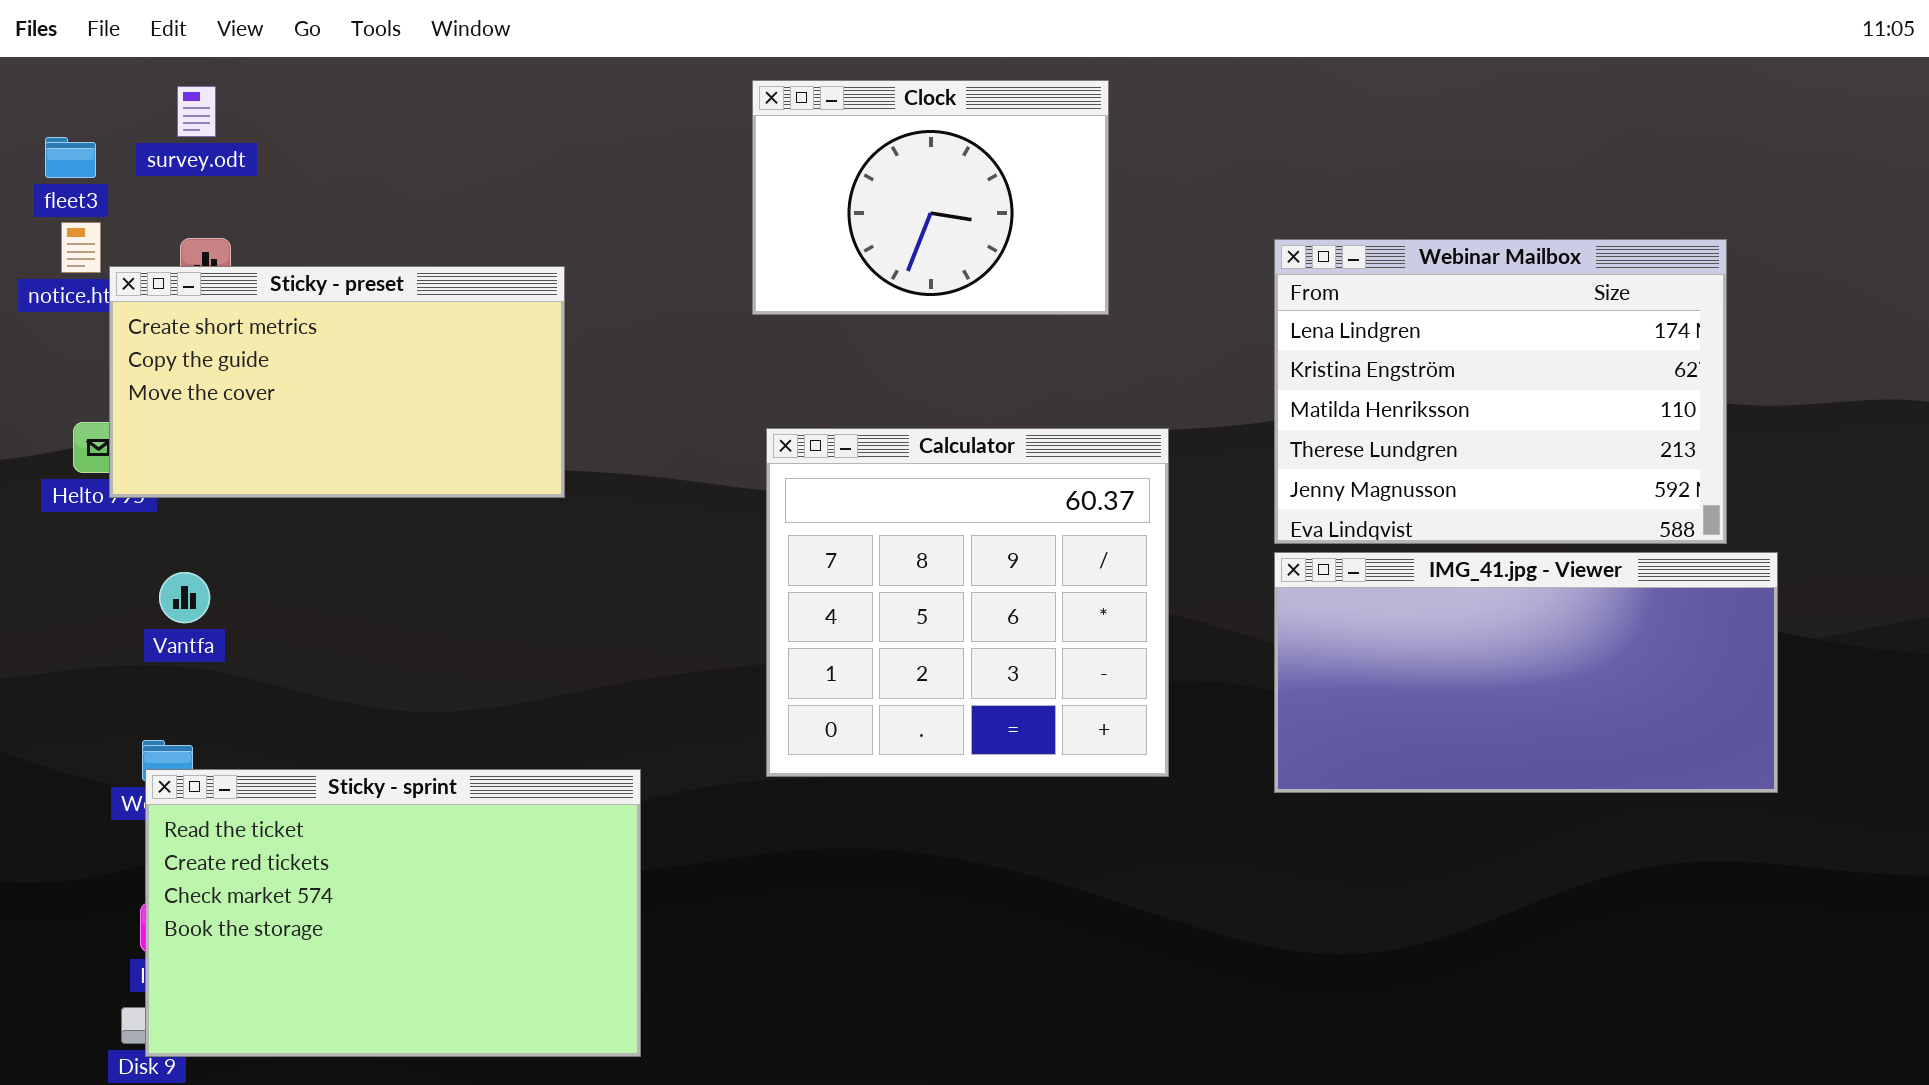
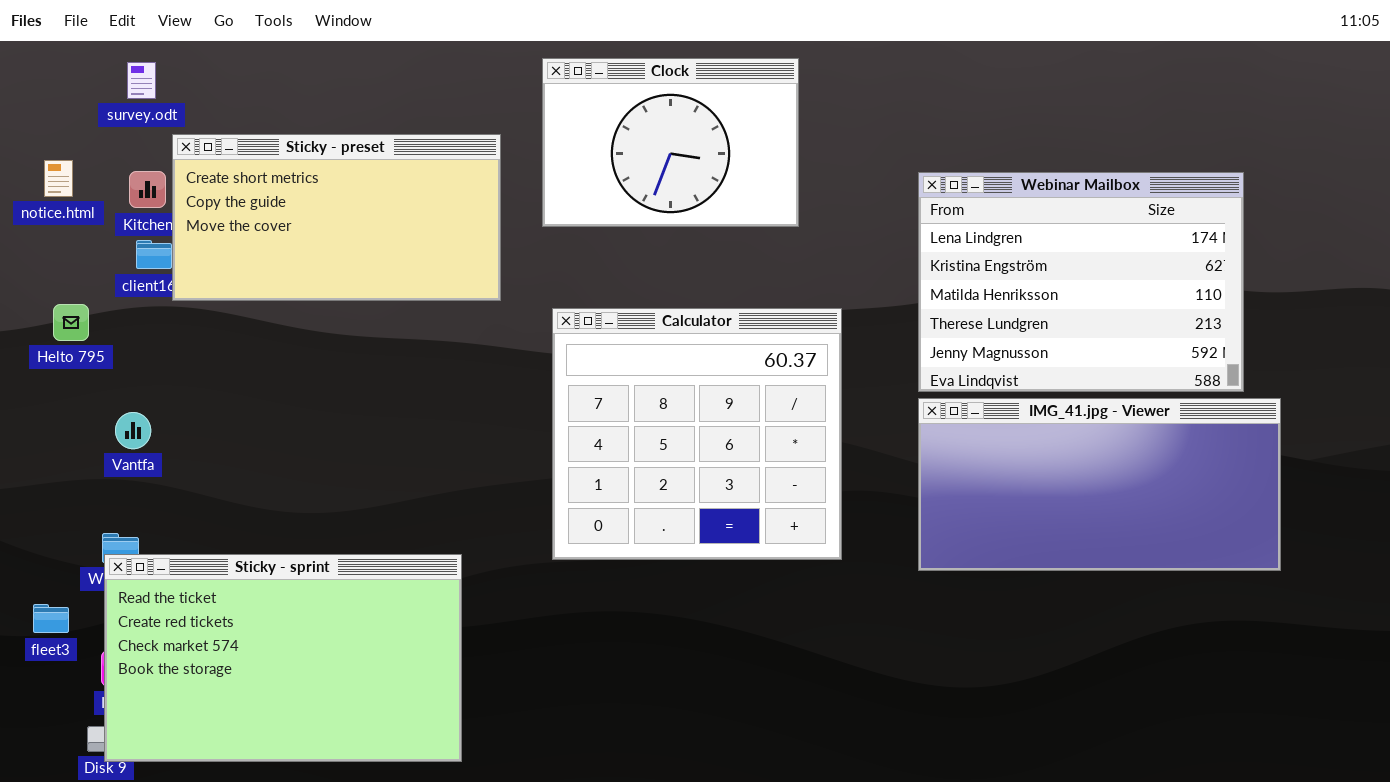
fleet3: [45,137,96,178] -> [33,604,69,633], moved
Sticky - preset: [109,266,565,498] -> [172,134,501,301], moved

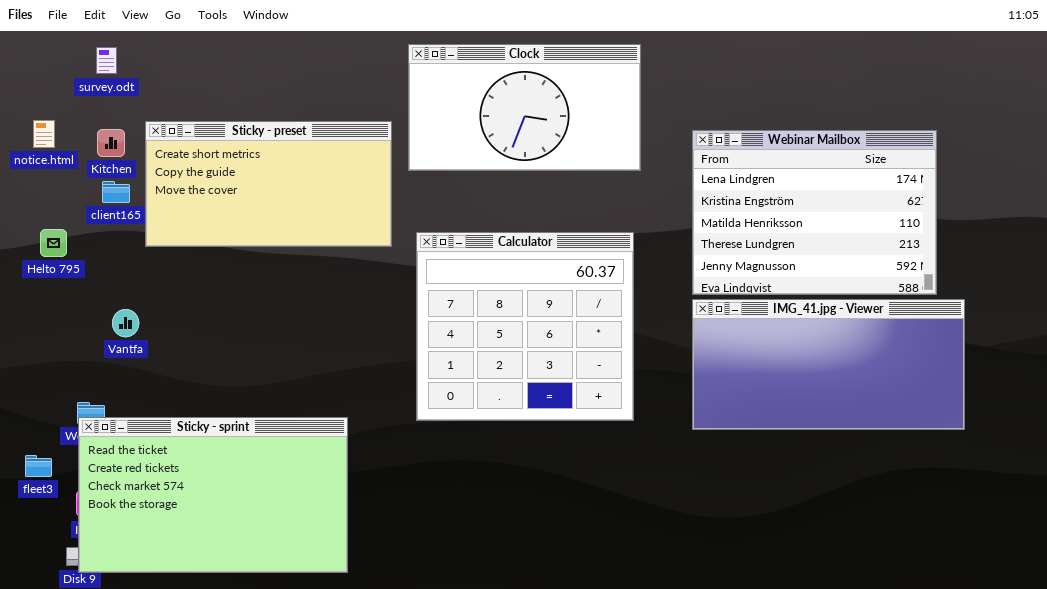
Clock: [542,58,799,227] -> [408,44,641,171], resized
Sticky - preset: [172,134,501,301] -> [145,121,392,247], moved
Vantfa: [115,412,151,449] -> [112,309,139,337], moved

